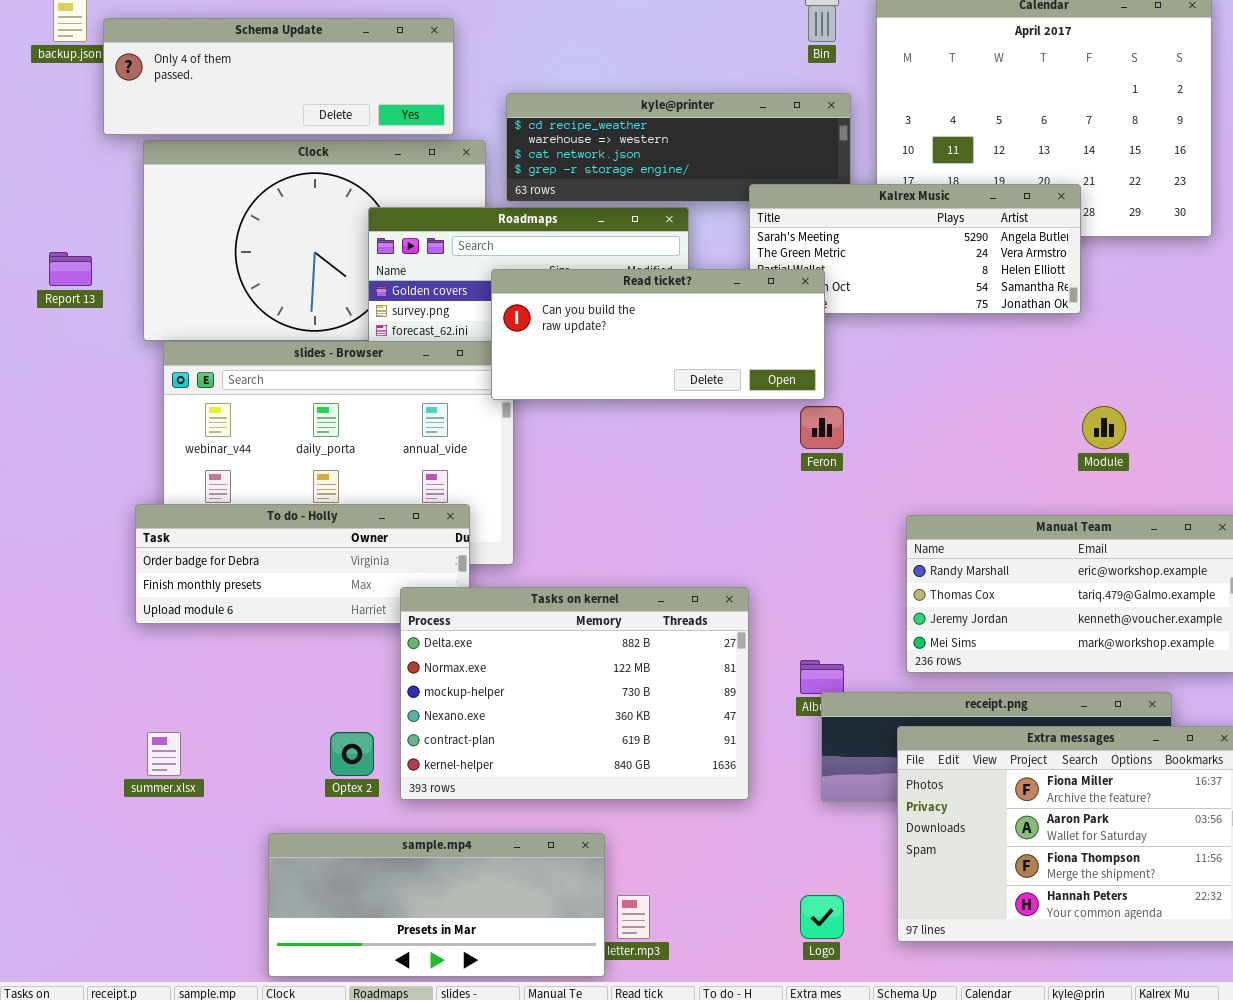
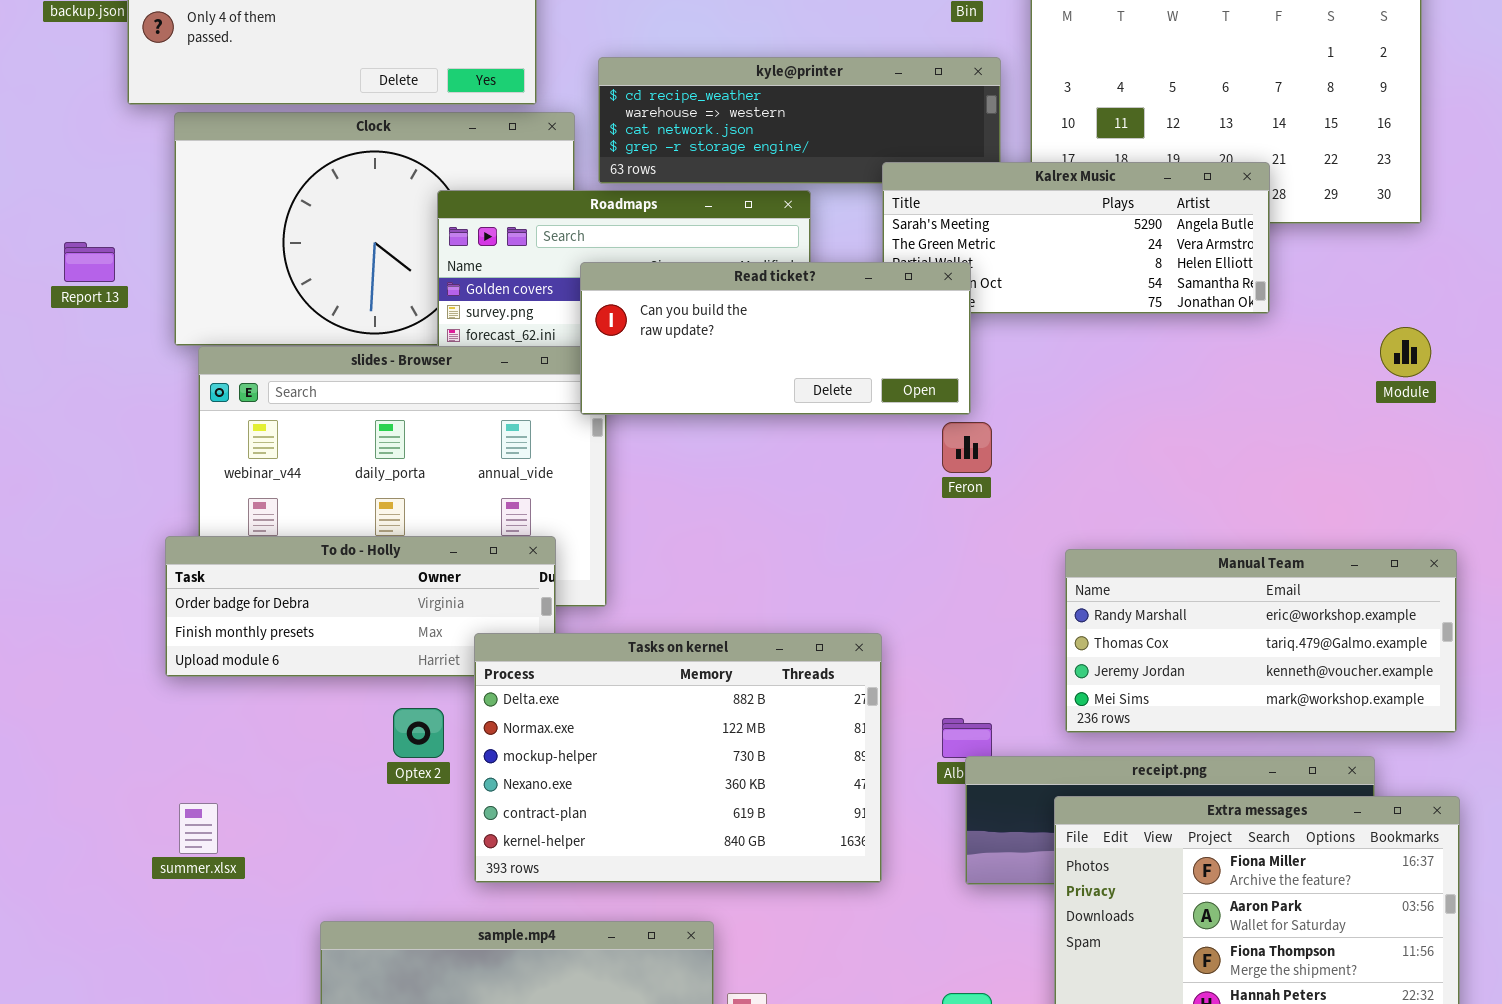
Module: [1082,406,1126,449] -> [1380,327,1431,377], moved
Optex 2: [330,732,374,776] -> [393,708,444,758], moved

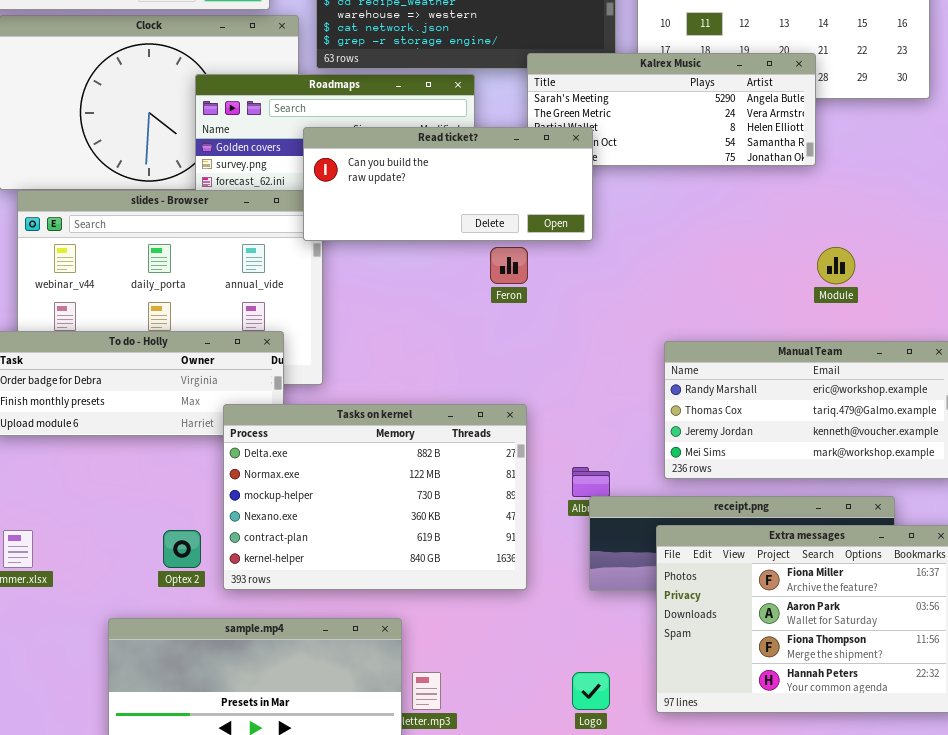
Module: [1380,327,1431,377] -> [817,247,855,284], moved
Feron: [942,422,992,473] -> [490,247,528,284], moved
Optex 2: [393,708,444,758] -> [163,530,201,568], moved

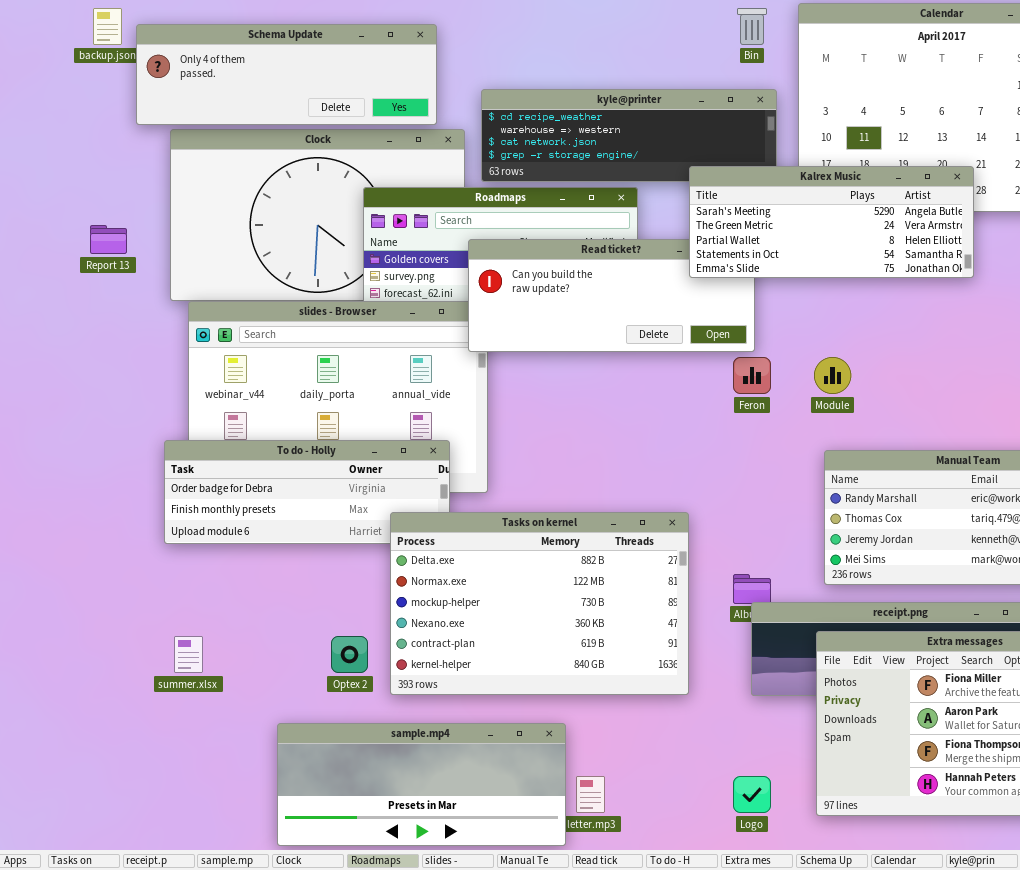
Kalrex Music: [527,53,816,166] -> [689,166,974,278], raised
Feron: [490,247,528,284] -> [733,357,771,394], moved
Module: [817,247,855,284] -> [814,357,851,394], moved

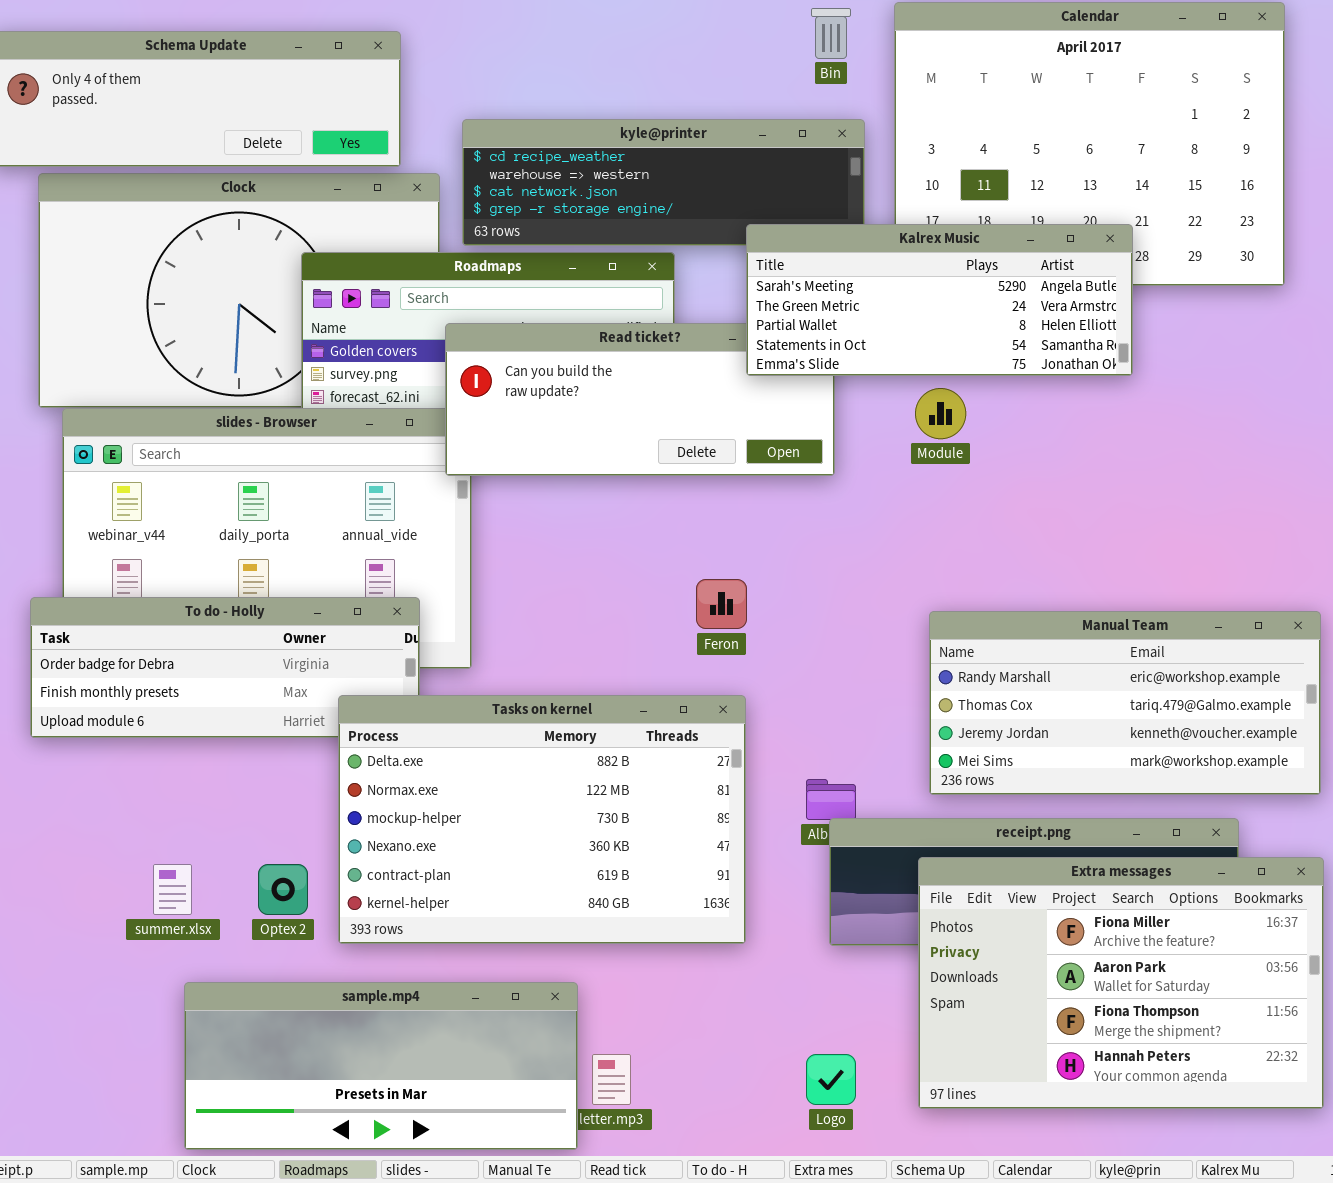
Feron: [733,357,771,394] -> [696,579,747,629], moved
Module: [814,357,851,394] -> [915,388,966,439], moved
summer.xlsx: [174,636,203,673] -> [153,864,192,915], moved

